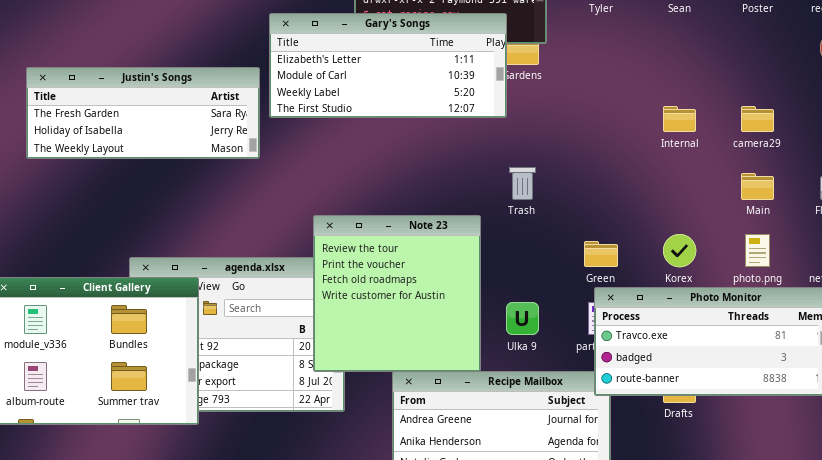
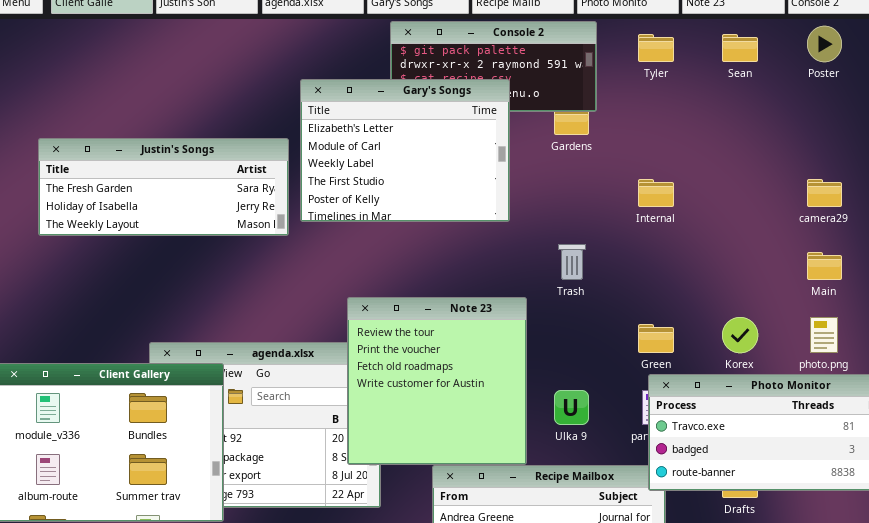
Gary's Songs: [269,13,507,118] -> [300,79,510,222], resized
Internal: [663,106,696,132] -> [638,179,674,207], moved

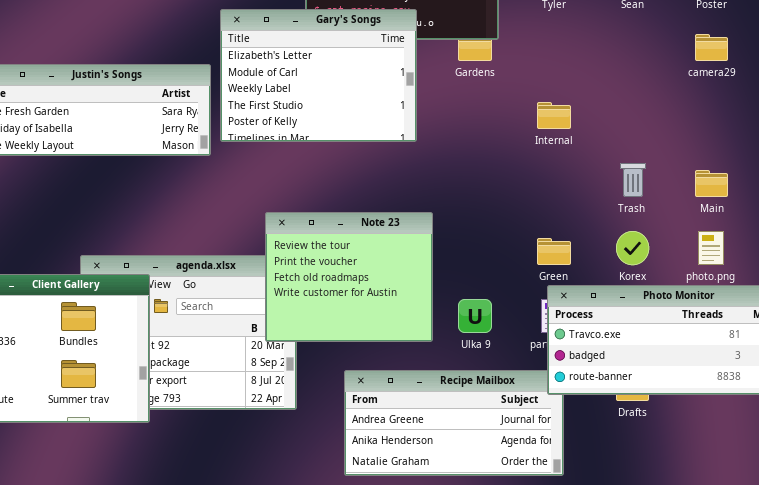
camera29: [807,179,842,207] -> [695,34,728,61], moved
Trash: [558,244,586,280] -> [620,163,646,197], moved
Note 23: [347,297,527,465] -> [265,212,433,342], resized

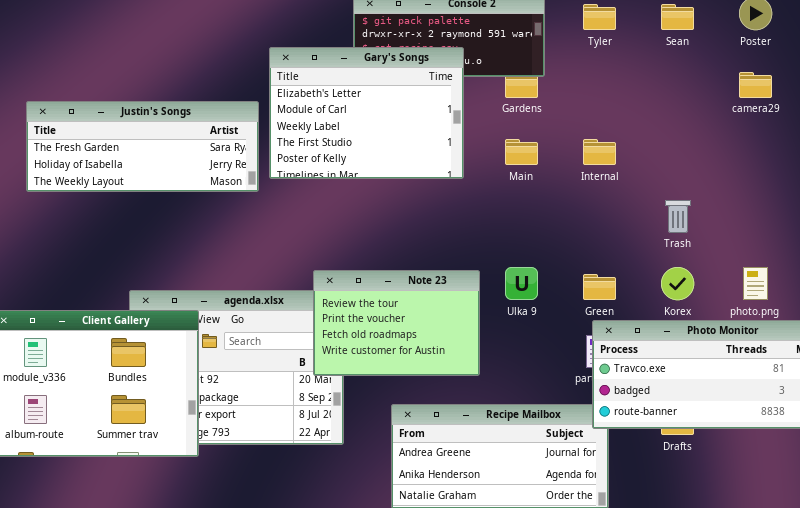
Main: [695,170,728,197] -> [505,139,538,165], moved
Note 23: [265,212,433,342] -> [313,270,480,376], resized
Ulka 9: [458,299,492,333] -> [505,267,538,300], moved

